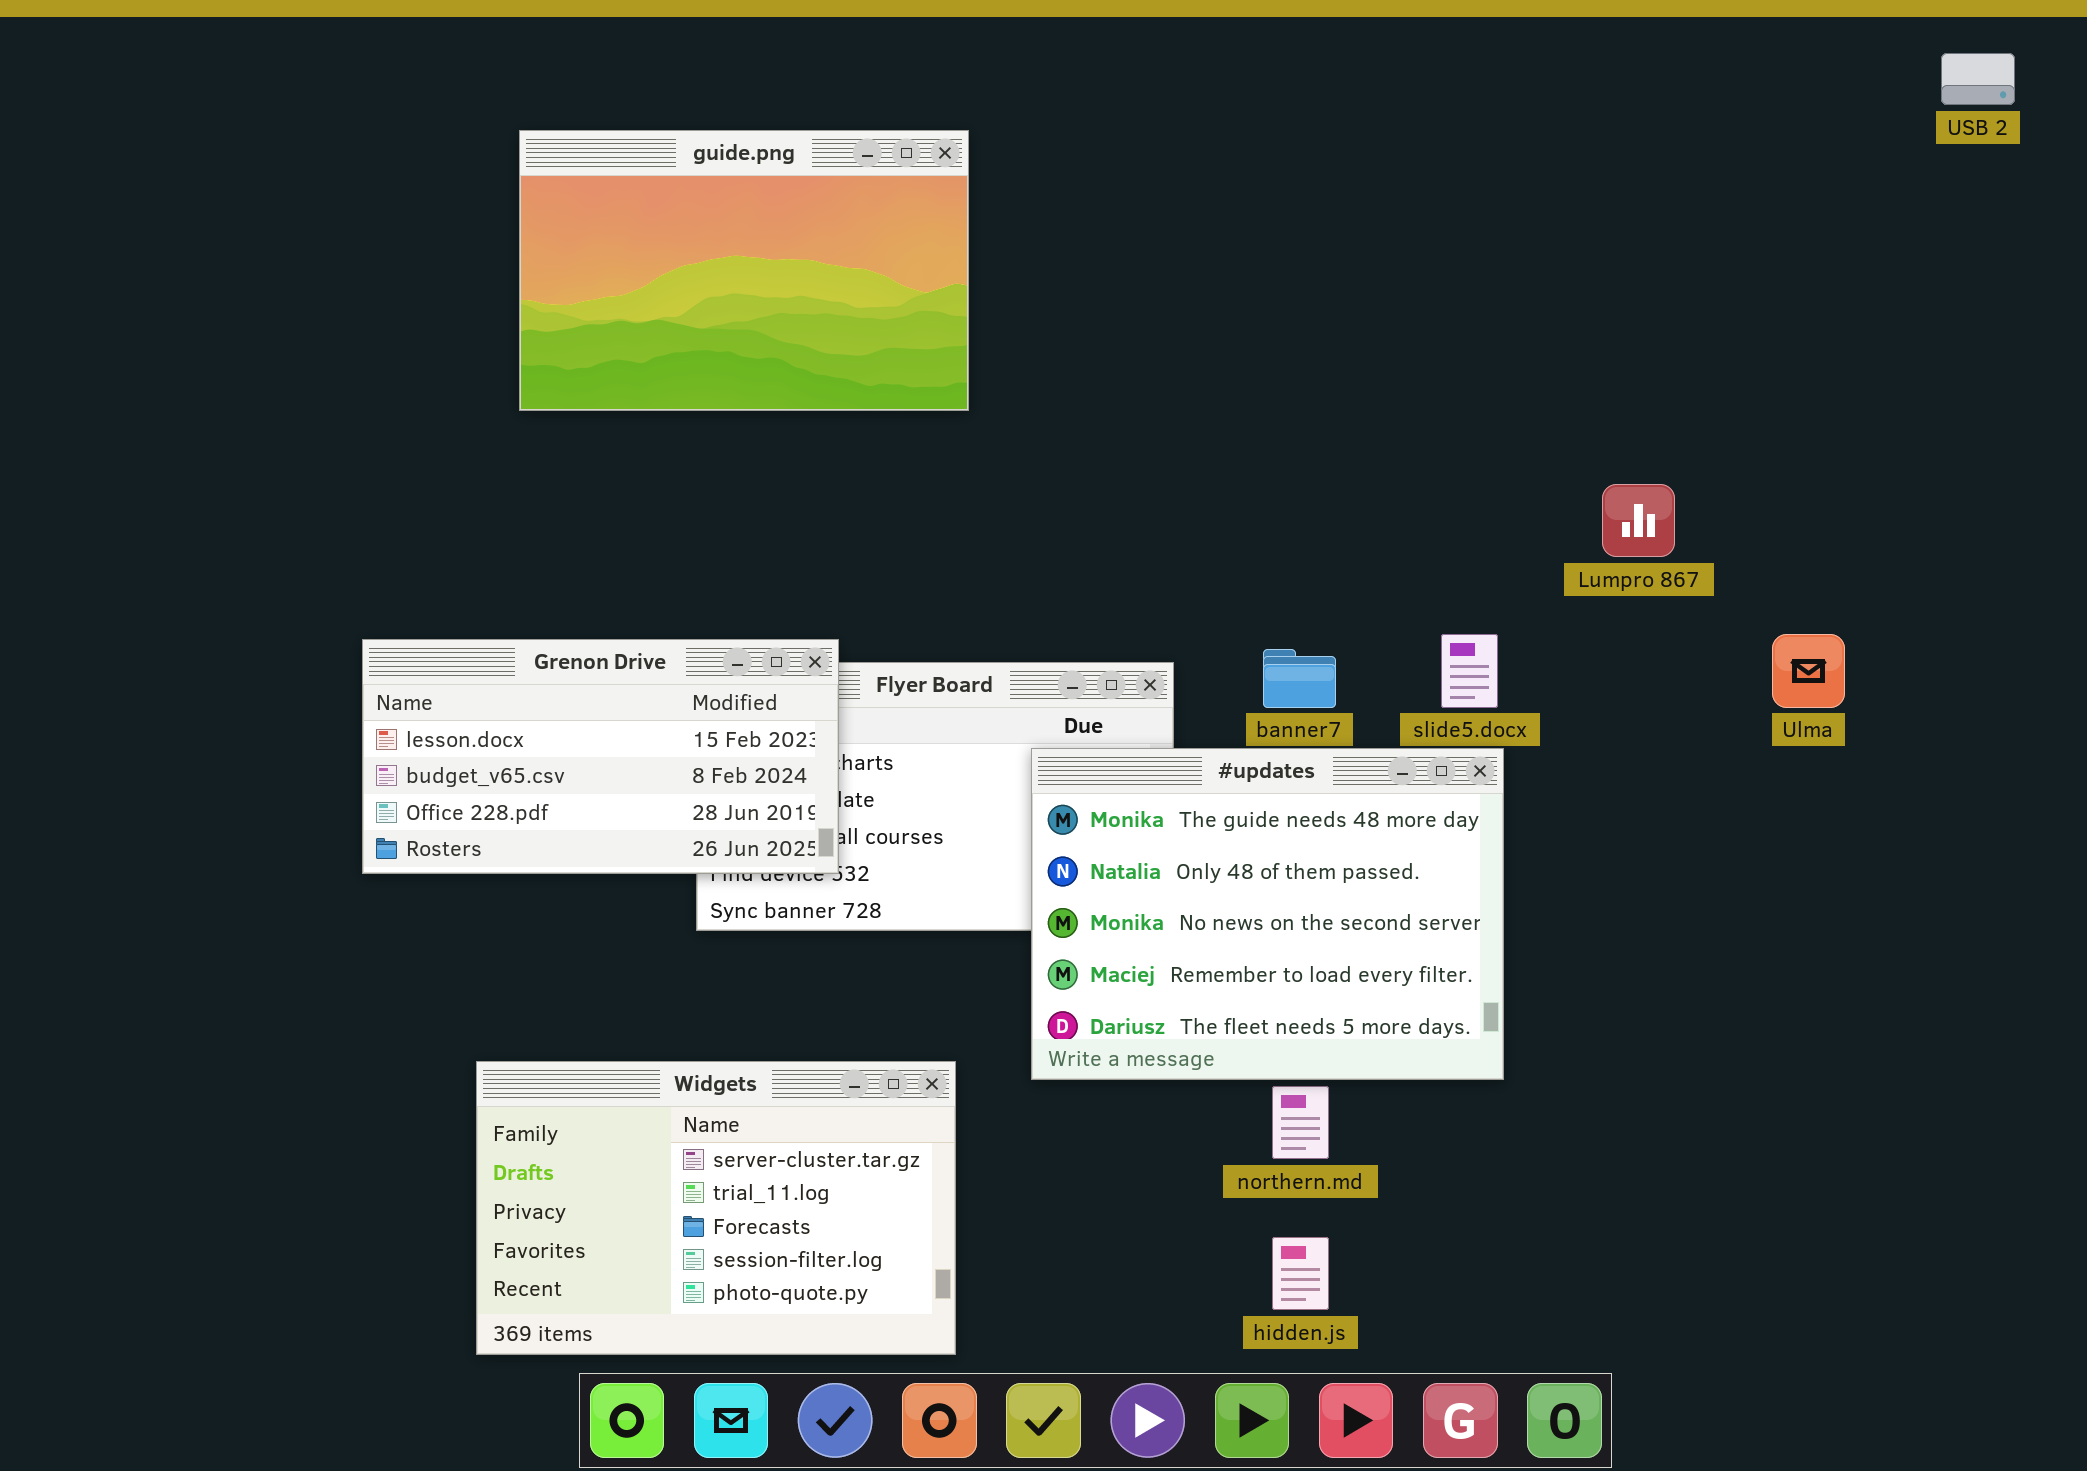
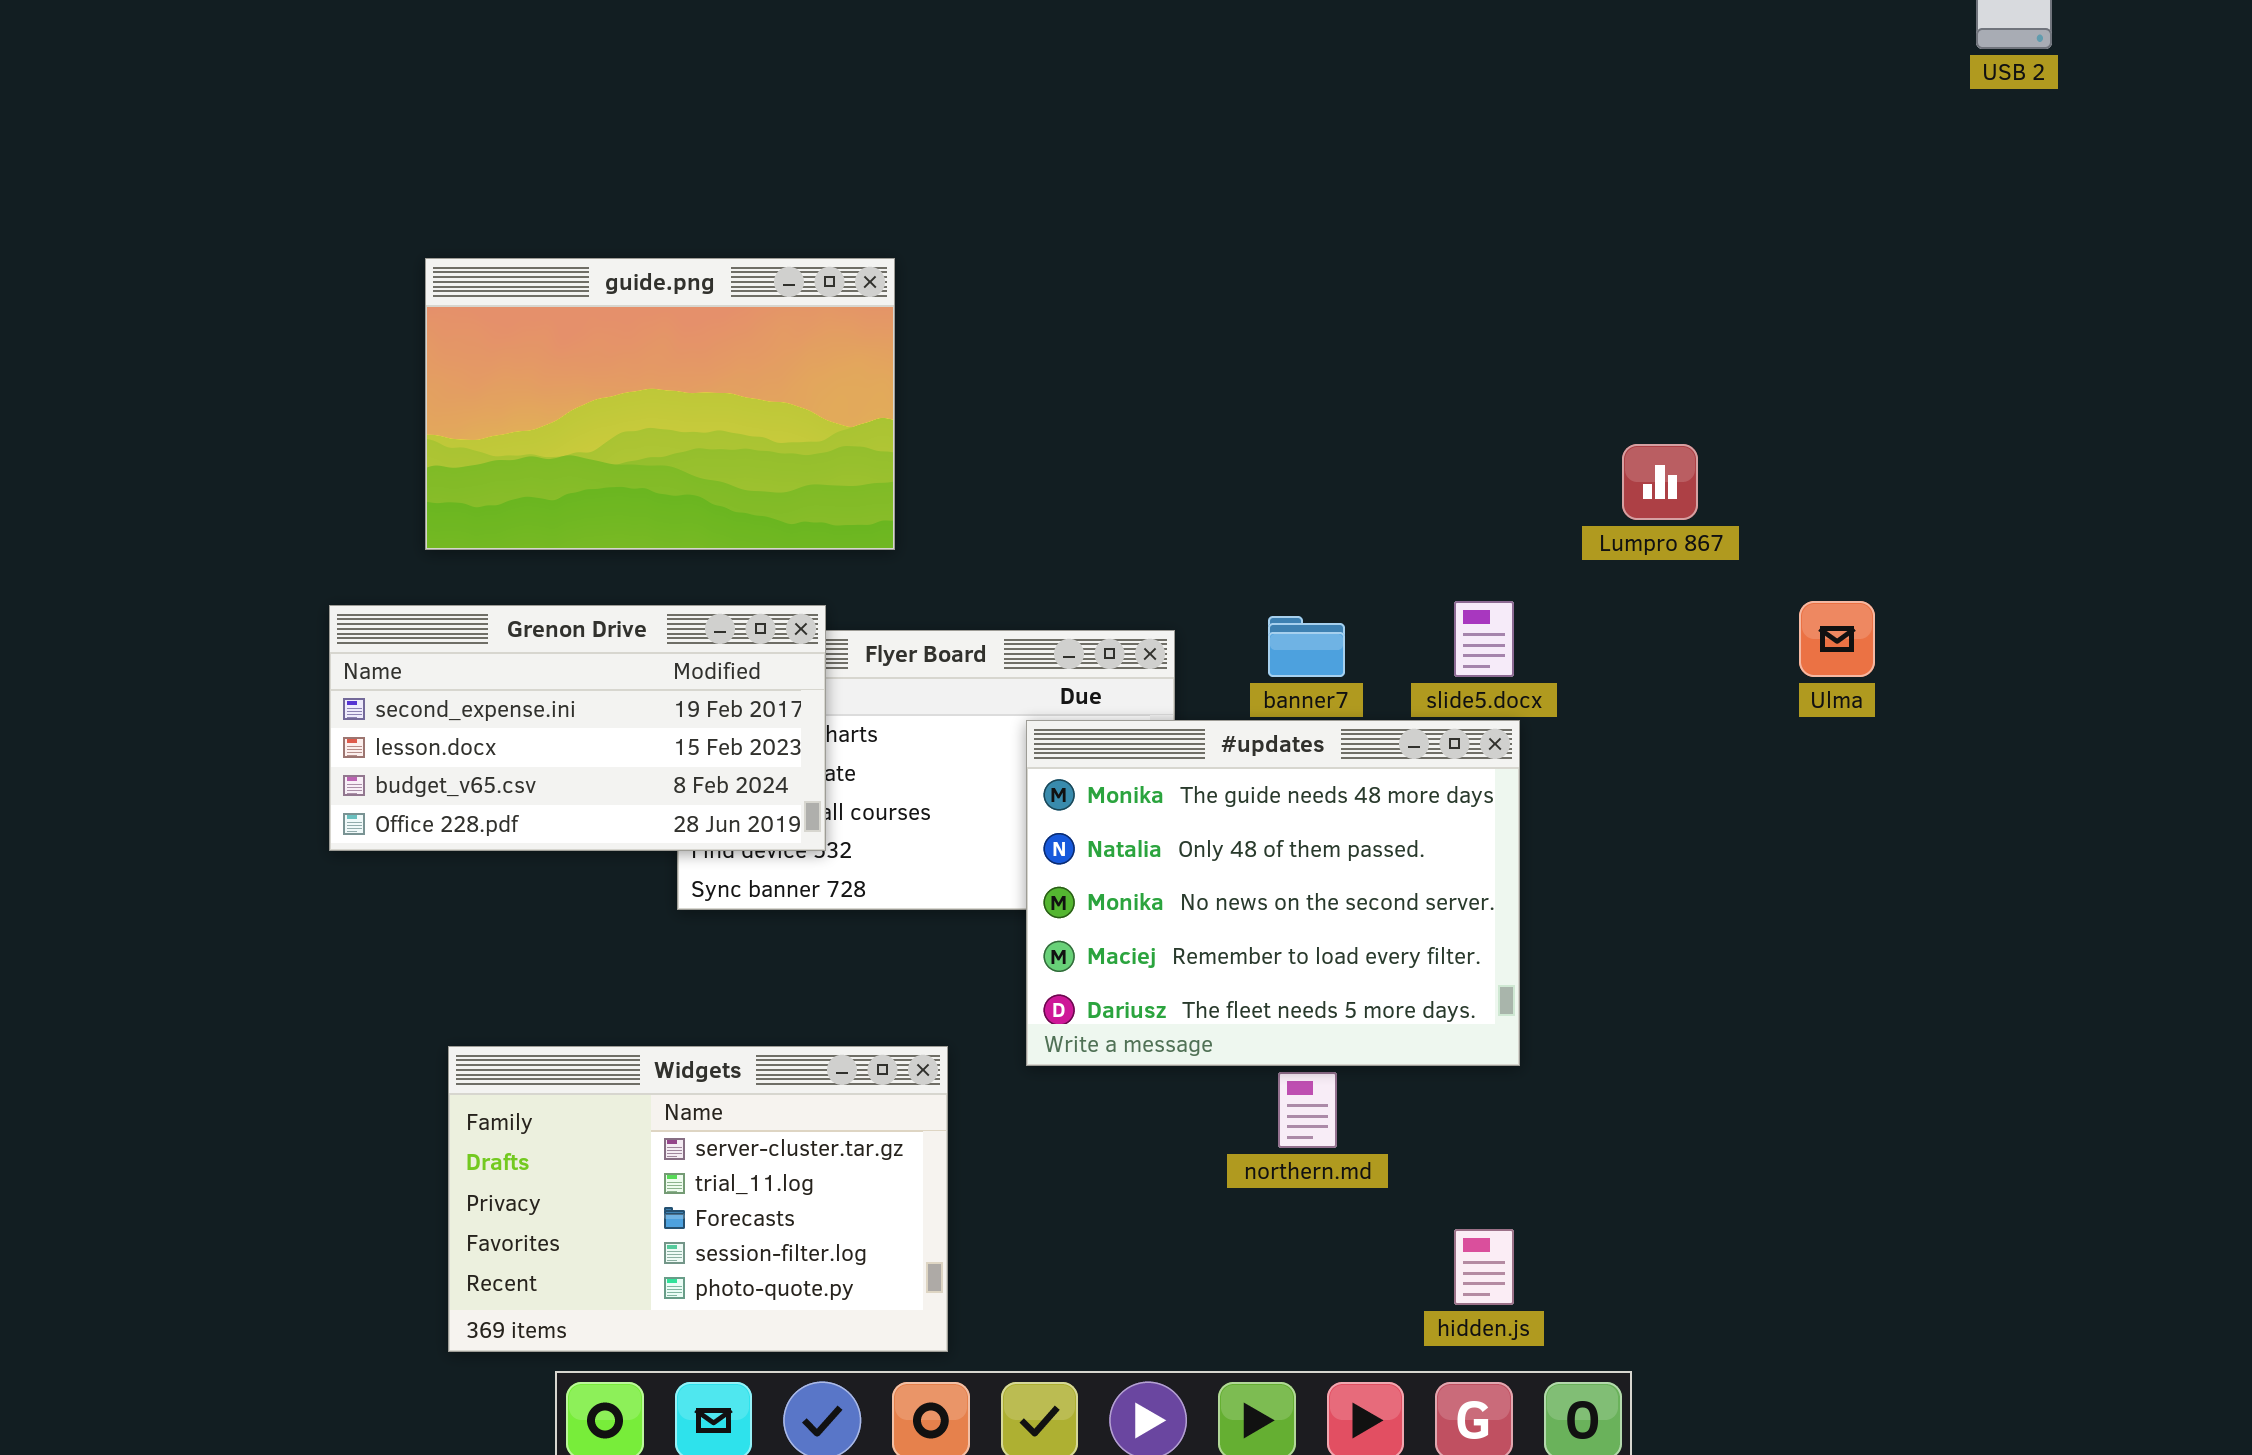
guide.png: [519,130,969,411] -> [425,258,895,550], moved
Grenon Drive: [362,639,839,874] -> [329,605,826,851], scrolled up 1 row
hidden.js: [1272,1237,1329,1310] -> [1454,1229,1514,1305], moved

